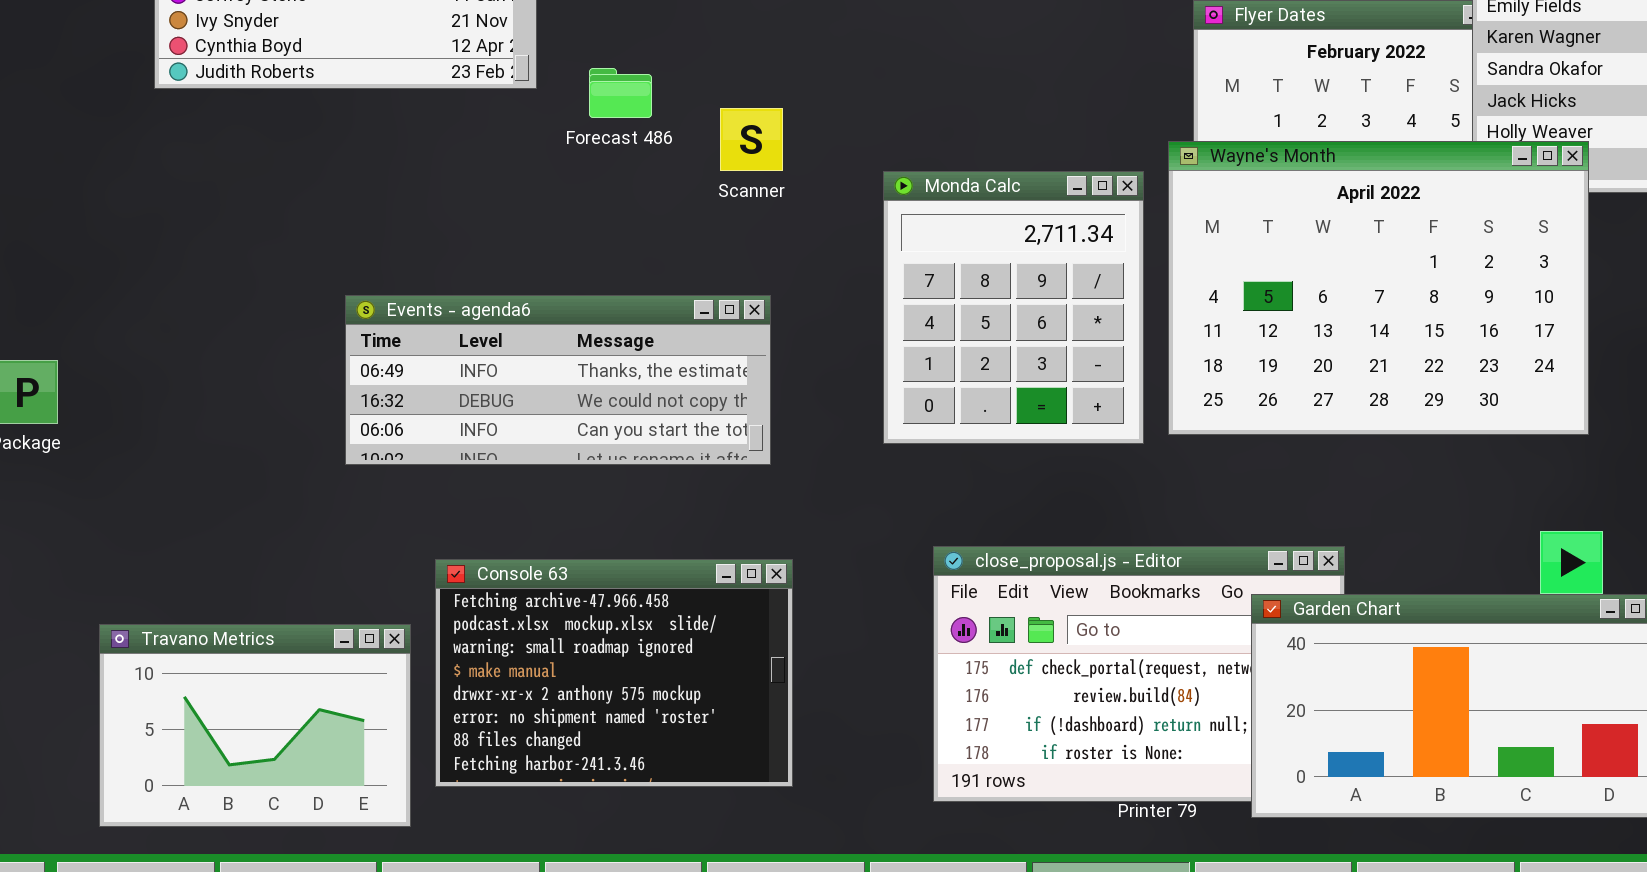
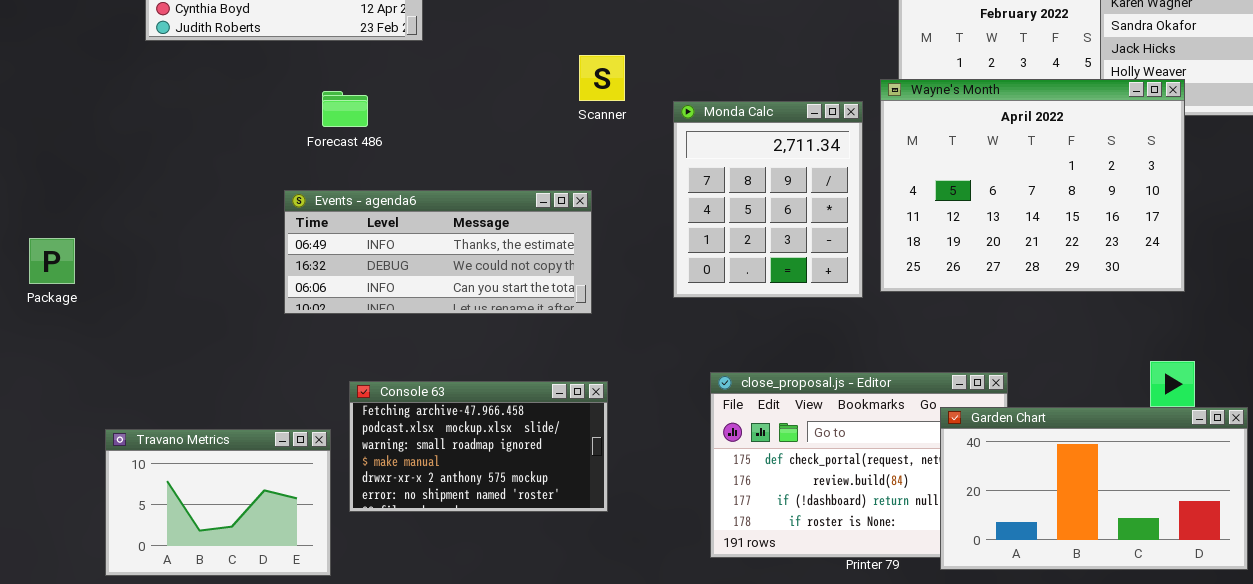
Forecast 486: [589,68,652,118] -> [322,91,368,127], moved
Scanner: [720,108,783,171] -> [579,55,625,101], moved
Console 63: [435,559,793,787] -> [349,381,608,512], resized

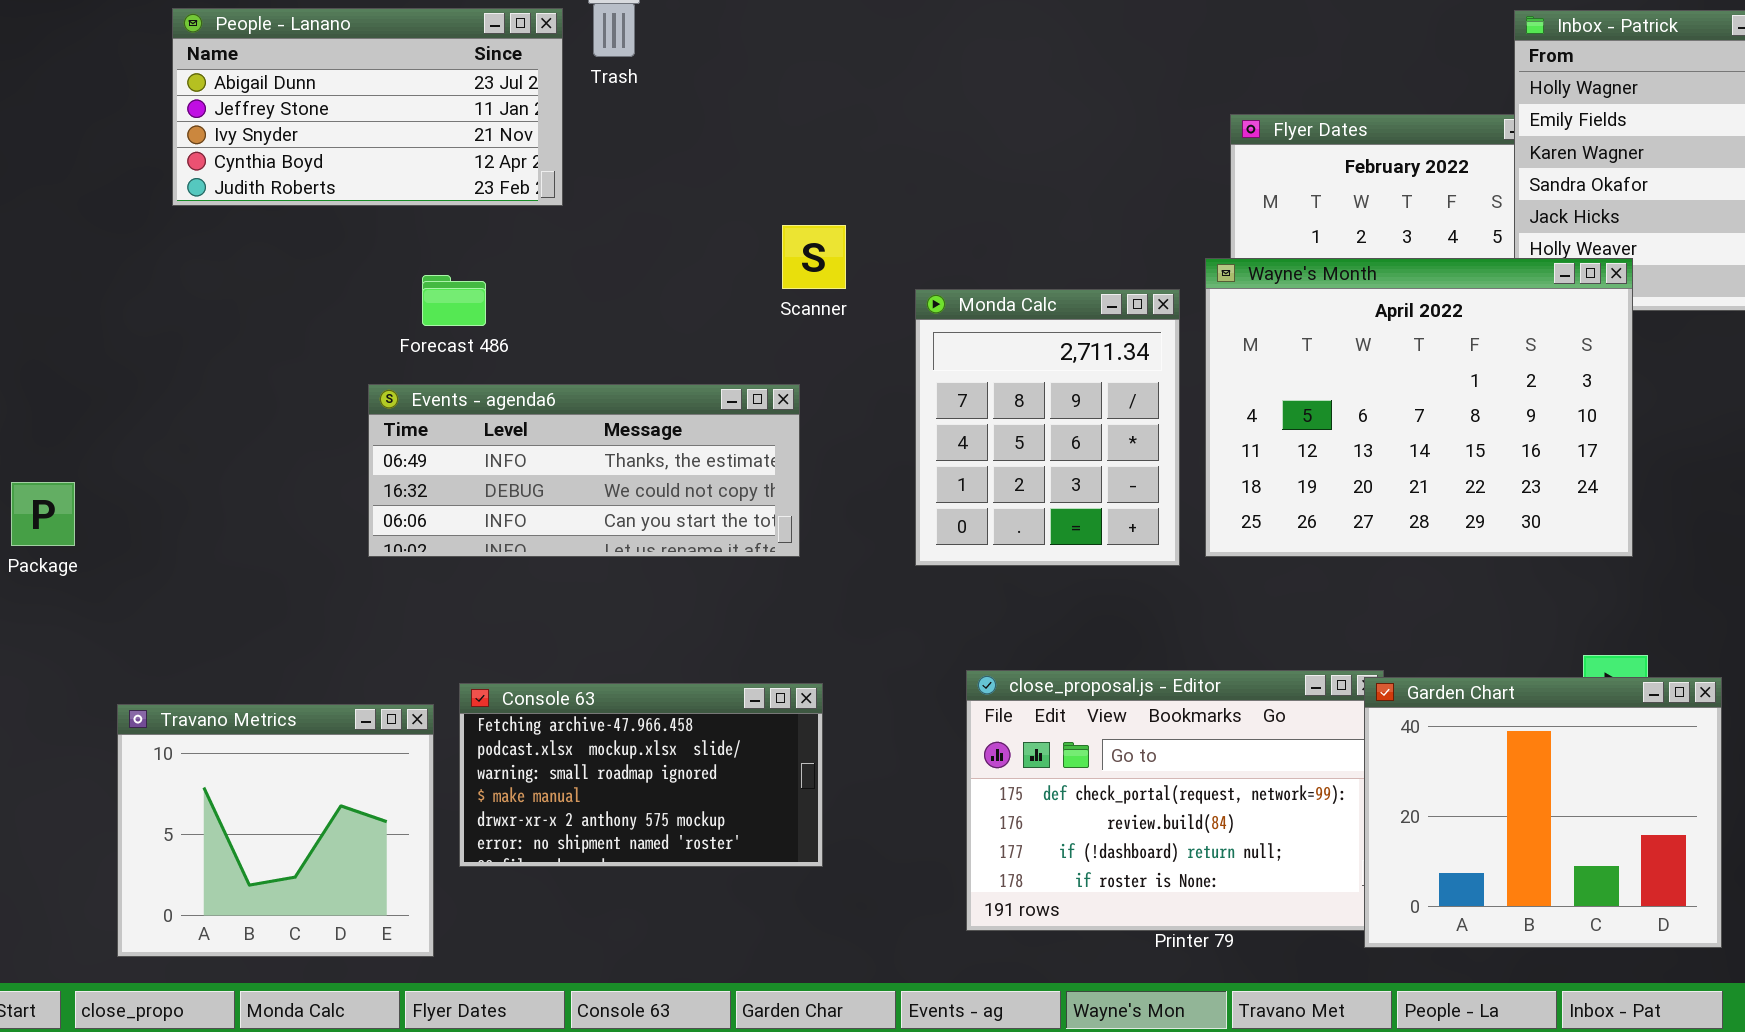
Events - agenda6: [284,190,592,314] -> [368,384,800,557], moved
Garden Chart: [940,407,1248,570] -> [1364,677,1722,948], resized
Travano Metrics: [105,429,331,576] -> [117,704,434,957], resized

